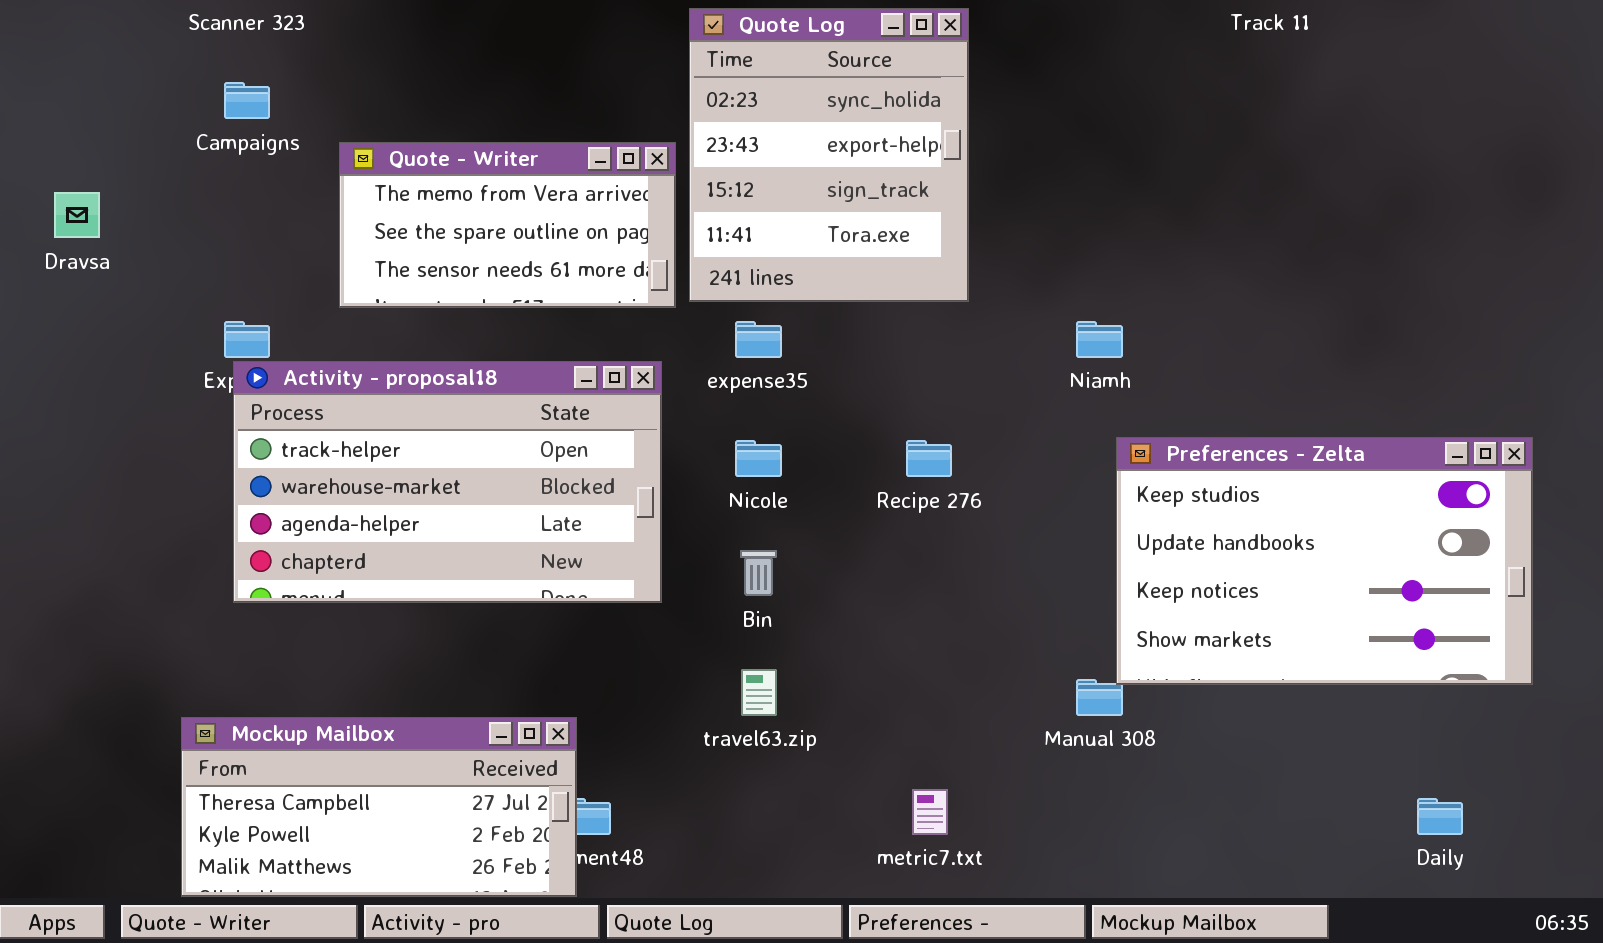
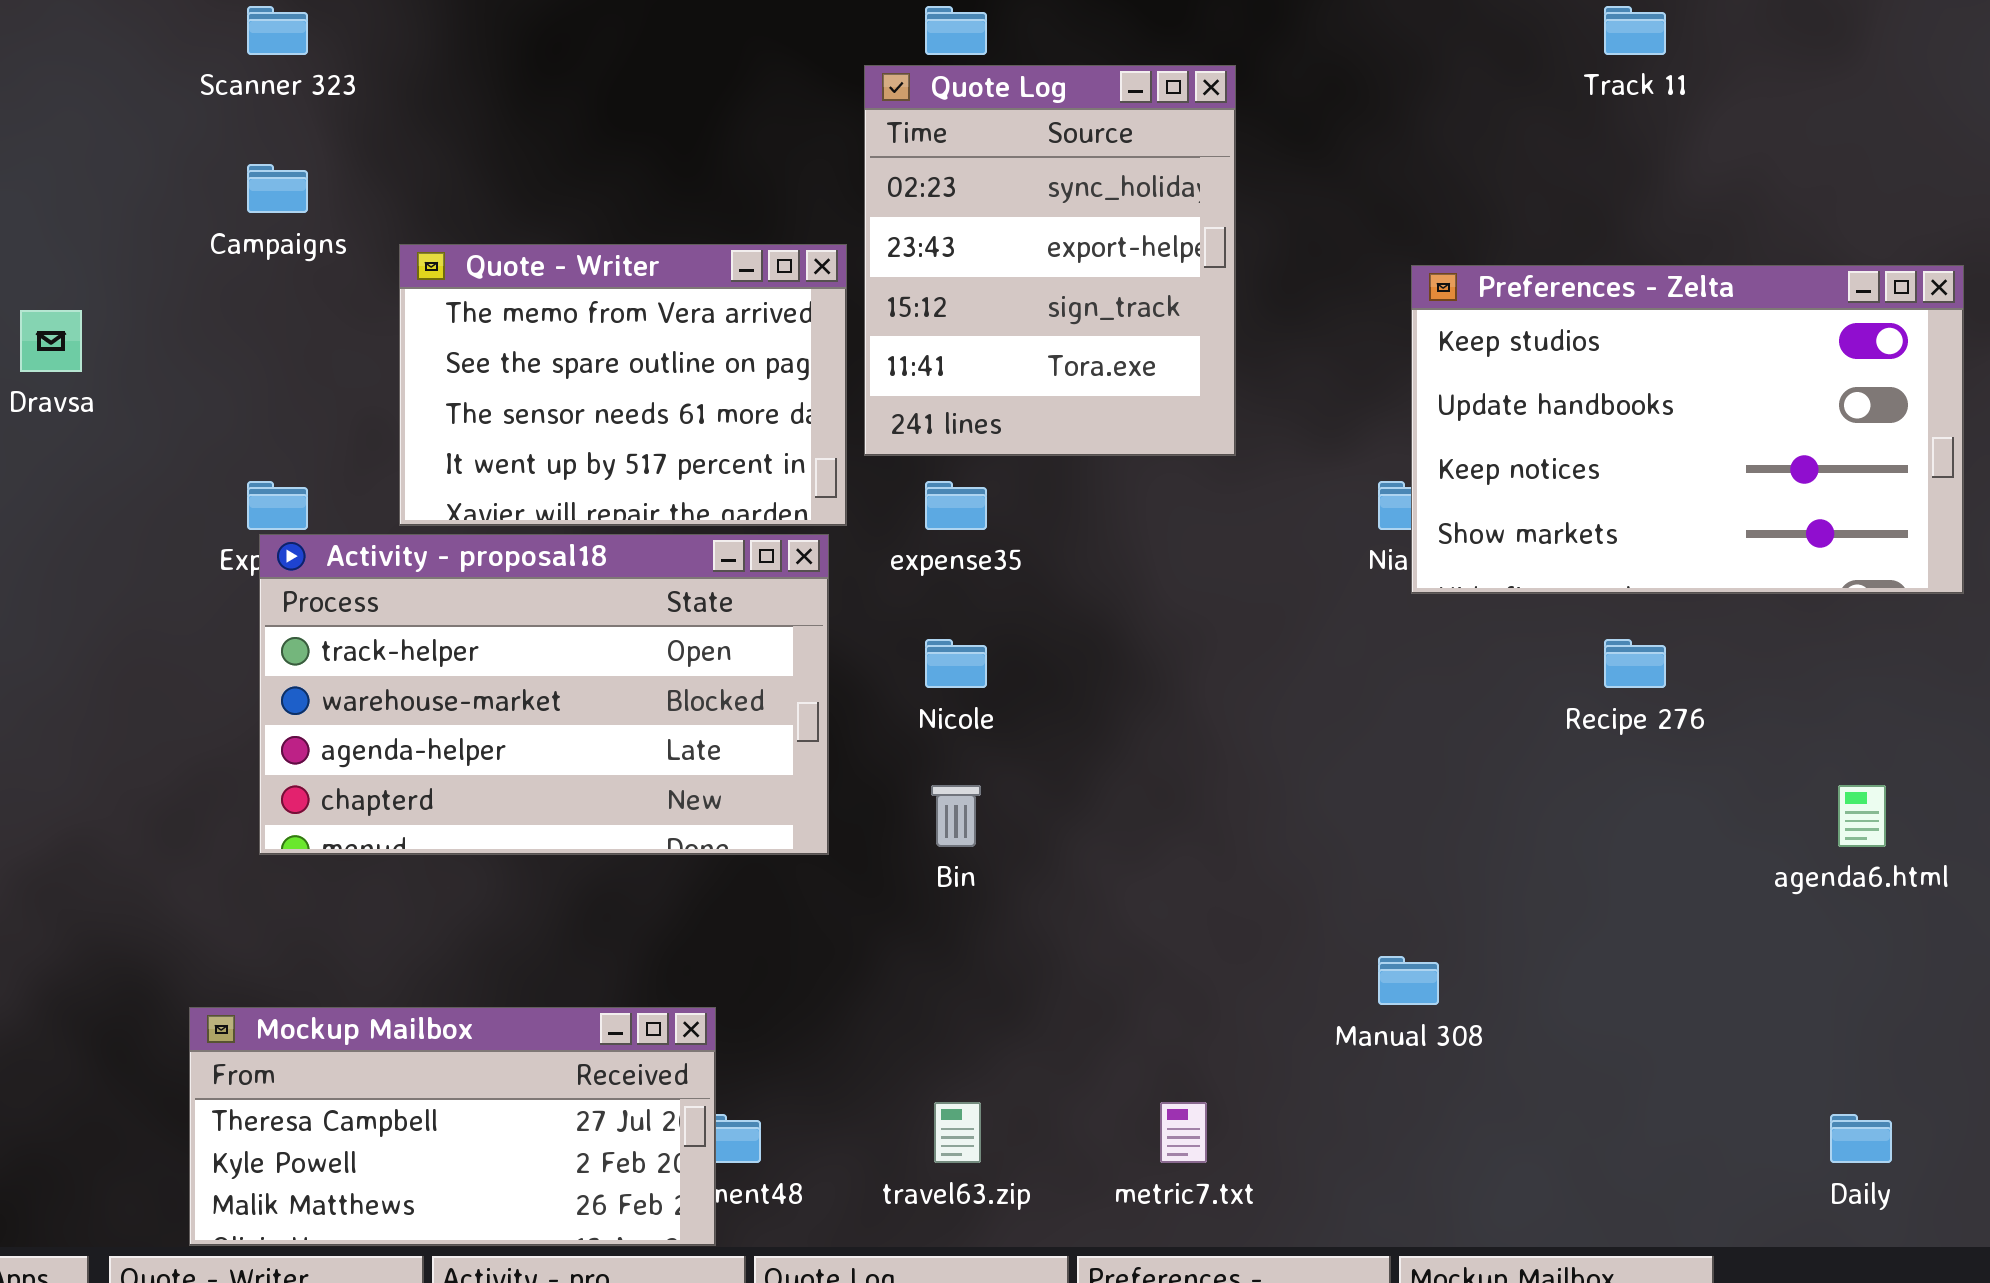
Quote - Writer: [339,142,676,308] -> [399,244,847,526], resized
Preferences - Zelta: [1116,437,1533,685] -> [1411,265,1964,594], moved
Recipe 276: [906,440,952,477] -> [1604,639,1666,688], moved
travel63.zip: [741,669,777,716] -> [934,1102,981,1163], moved

